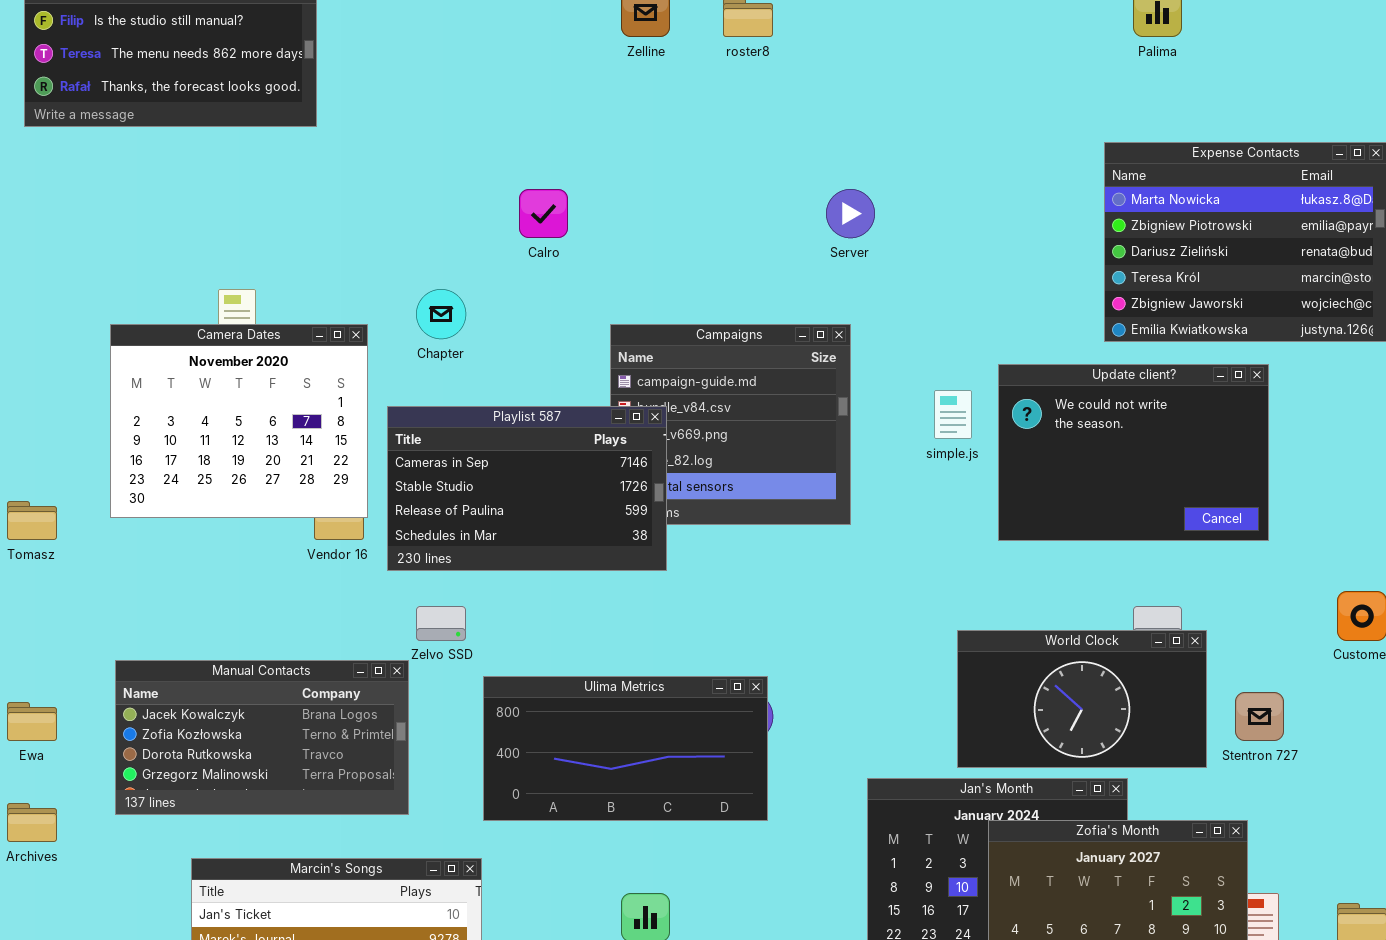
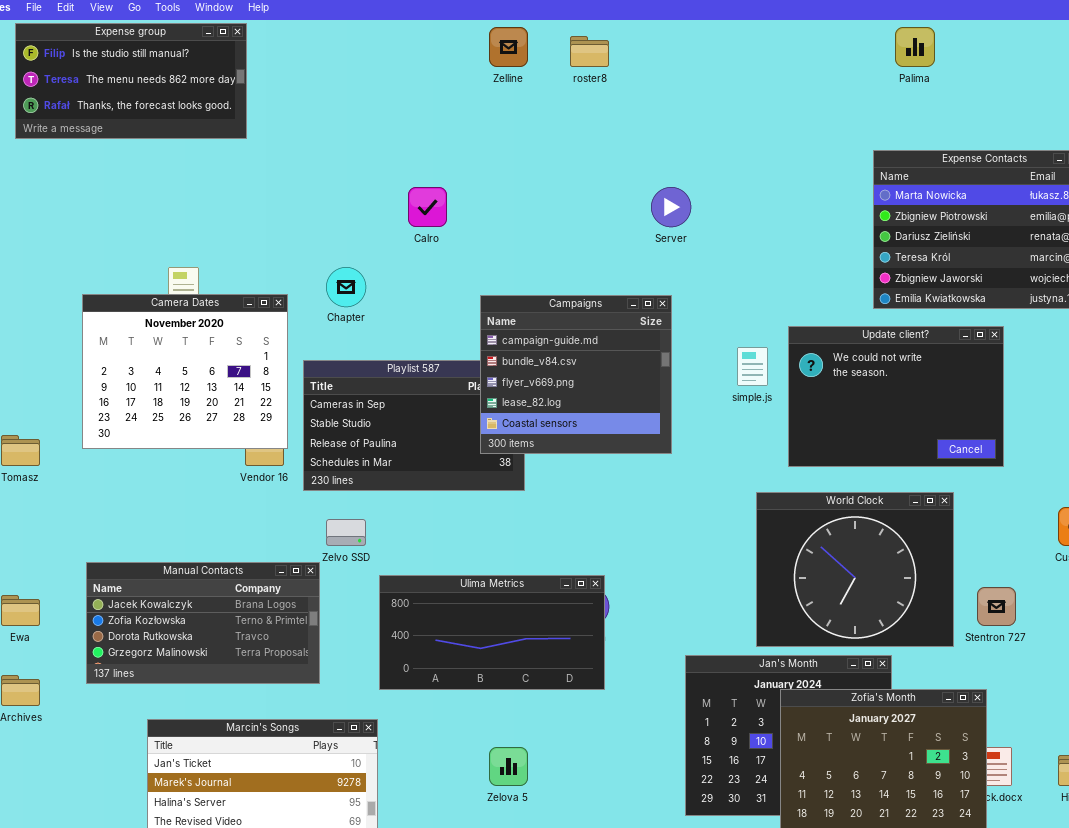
Campaigns: [610,324,851,525] -> [480,295,672,454], raised
World Clock: [957,630,1207,768] -> [756,492,954,647], resized

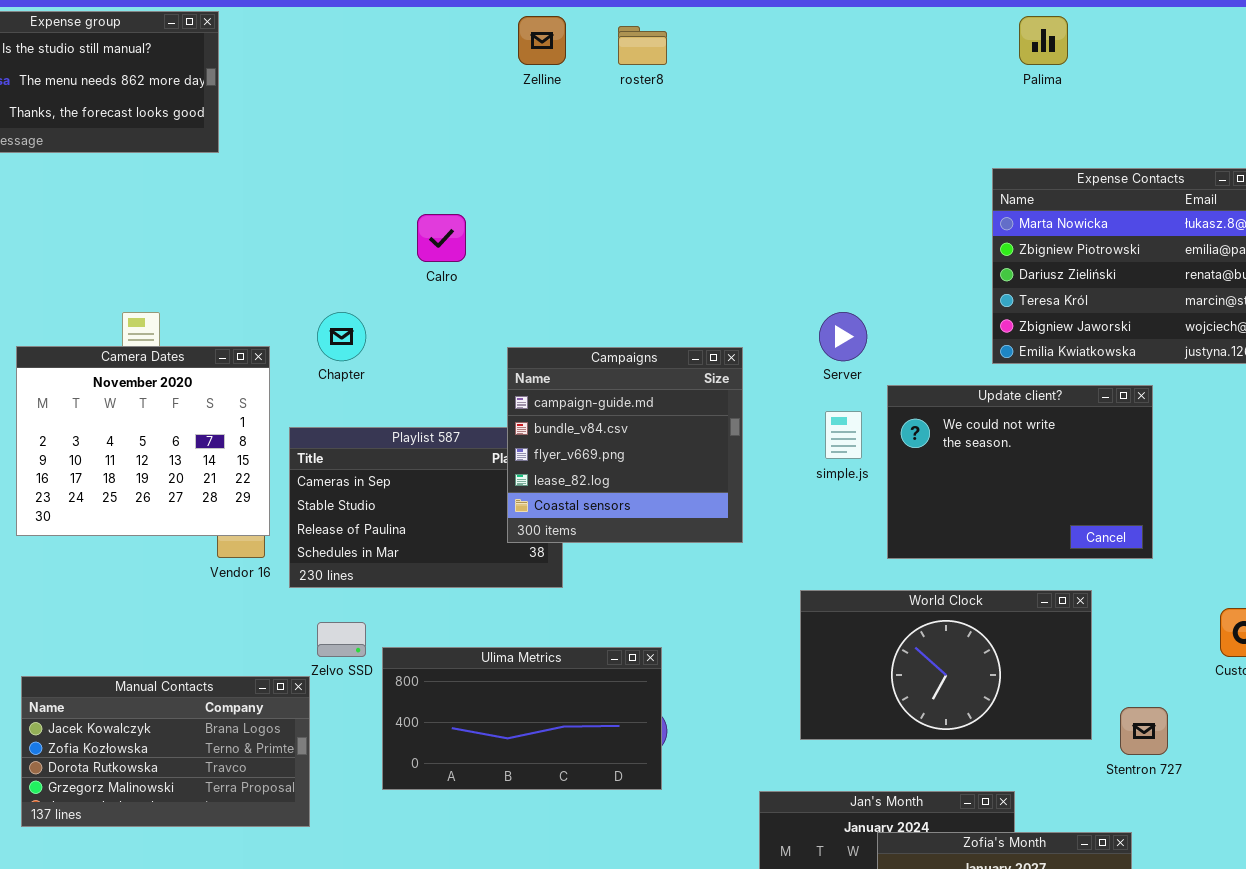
Server: [651,187,691,227] -> [819,312,867,361], moved
World Clock: [756,492,954,647] -> [800,590,1092,740], resized
Ulima Metrics: [379,575,605,690] -> [382,647,662,790], moved

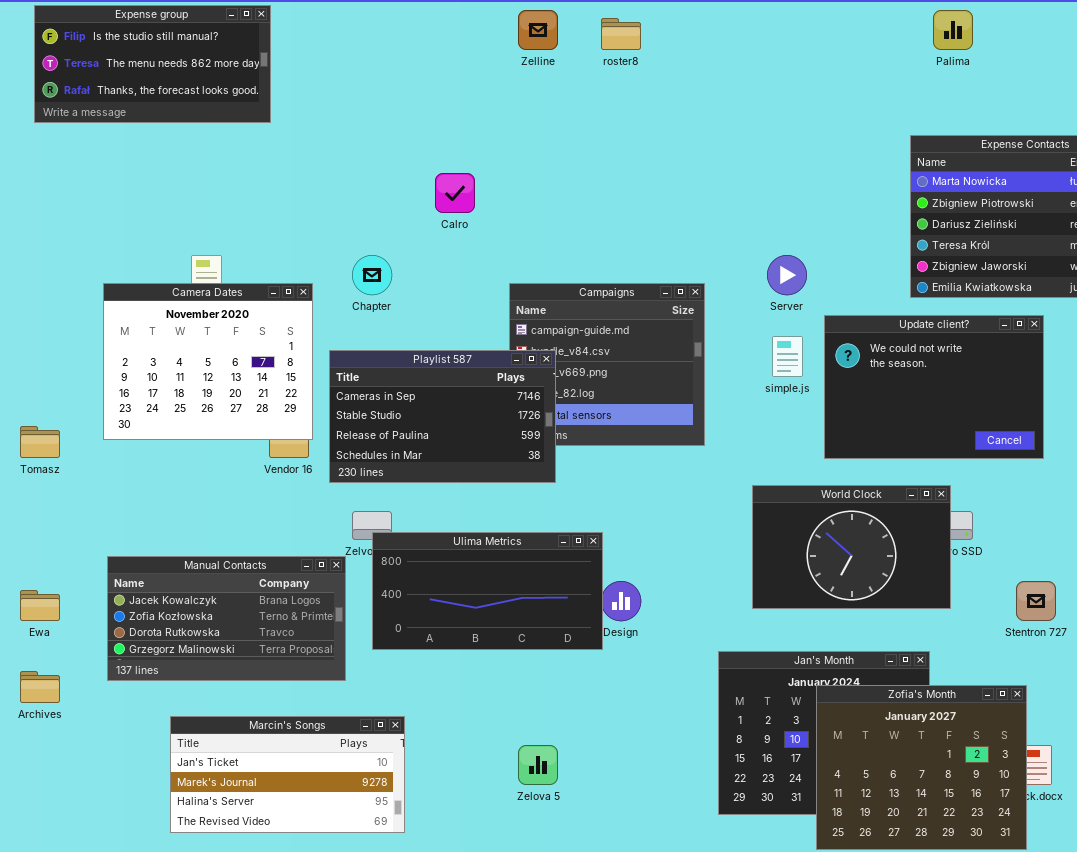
Playlist 587: [289,427,563,588] -> [329,350,556,483], raised
World Clock: [800,590,1092,740] -> [752,485,951,609], resized
Ulima Metrics: [382,647,662,790] -> [372,532,603,650], moved

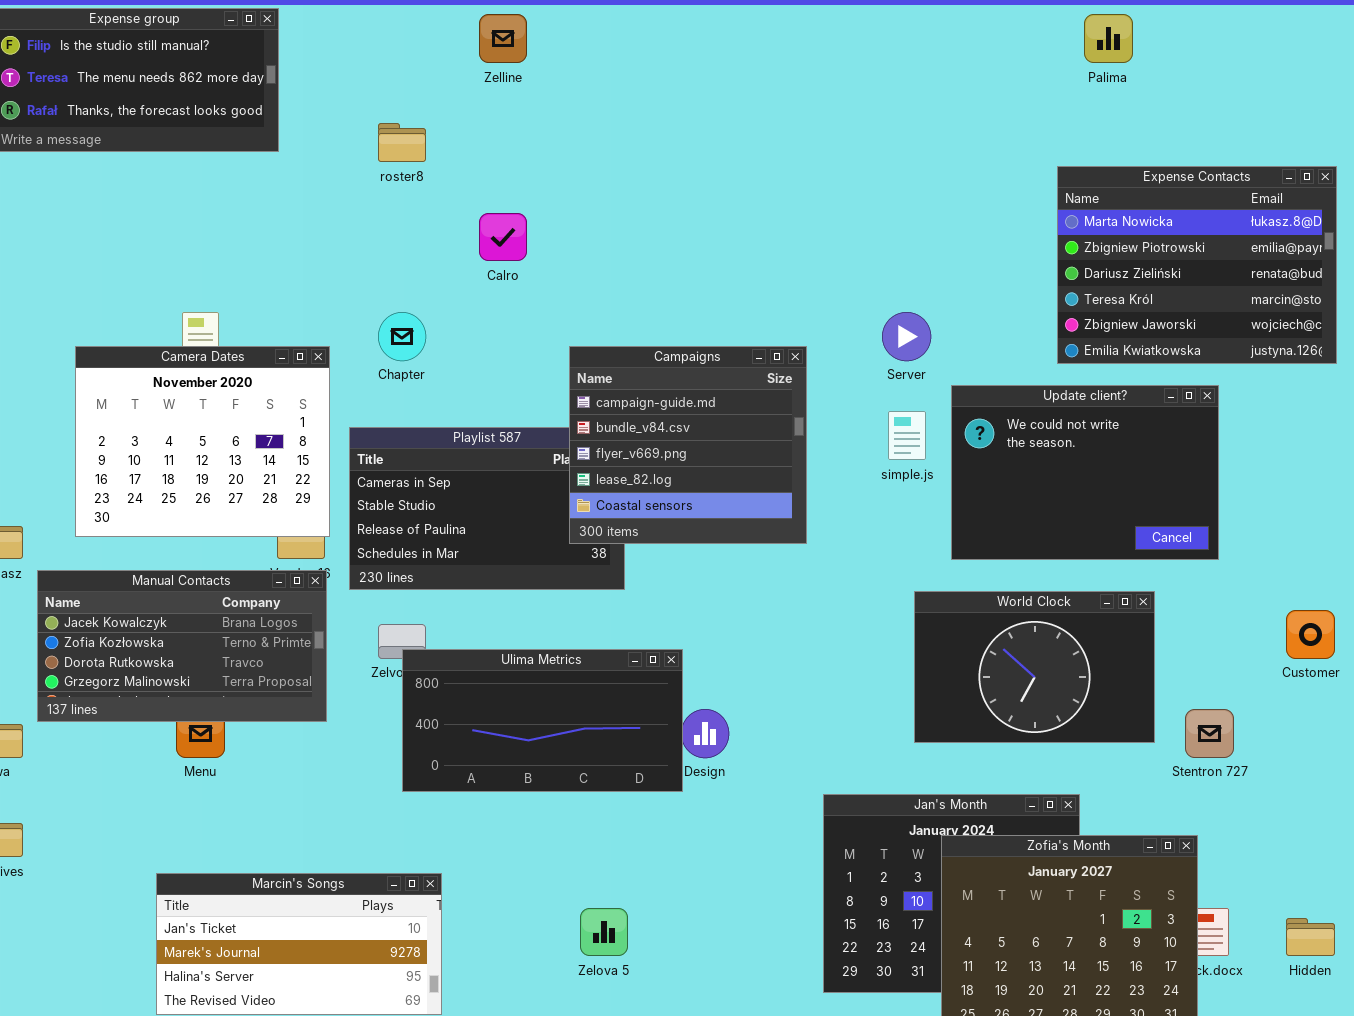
Zelline: [518,10,558,50] -> [479,14,527,63], moved
roster8: [601,18,641,50] -> [378,123,426,162], moved
Campaigns: [509,283,705,446] -> [569,346,807,544], raised
World Clock: [752,485,951,609] -> [914,591,1155,743], moved
Manual Contacts: [107,556,346,681] -> [37,570,327,722], moved

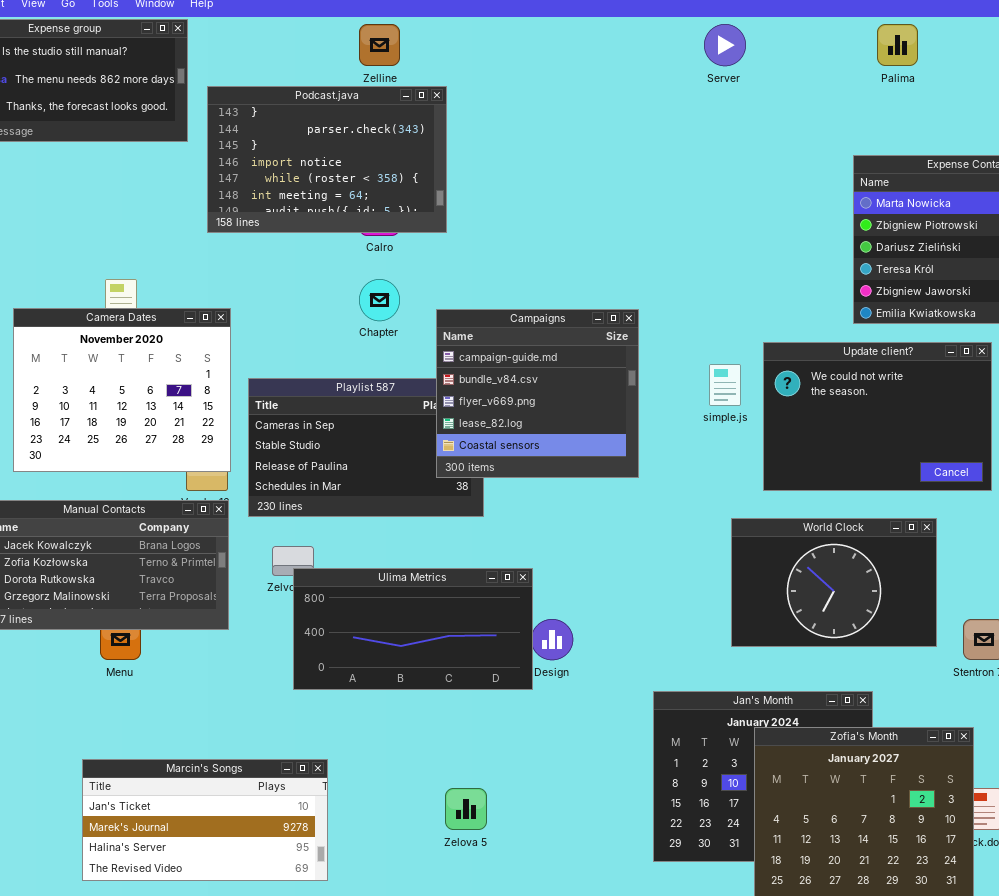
Podcast.java: none -> [207,86,447,233], opened
Chapter: [378,312,426,361] -> [359,279,400,321], moved
Server: [882,312,931,361] -> [704,24,746,66], moved

